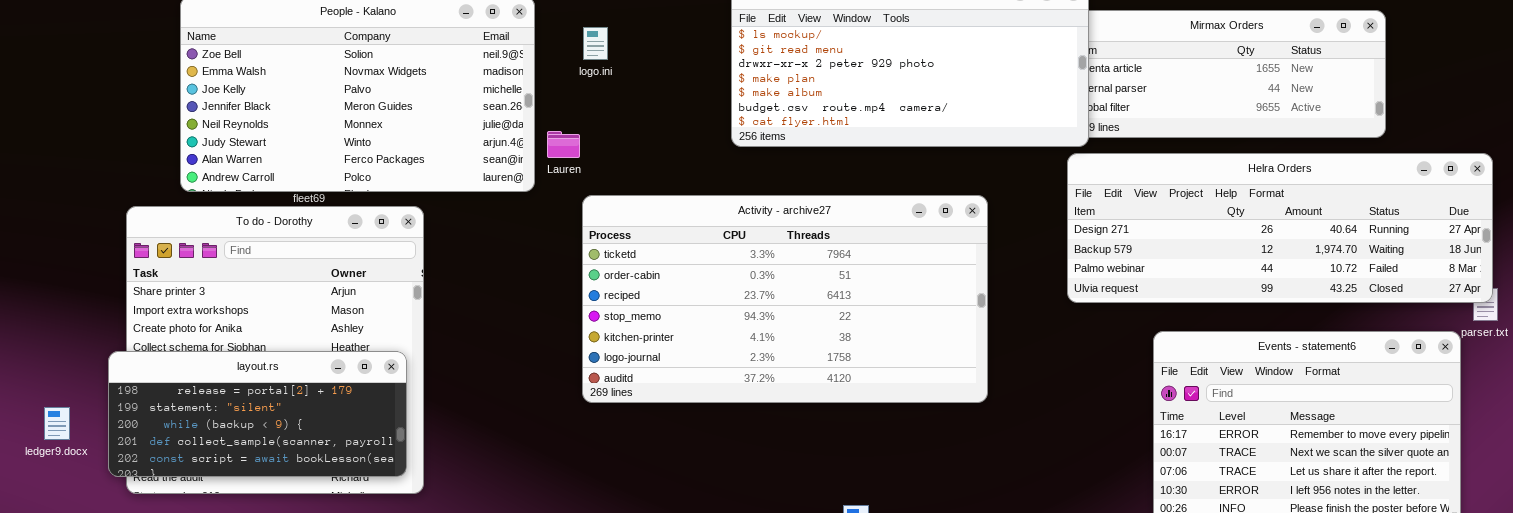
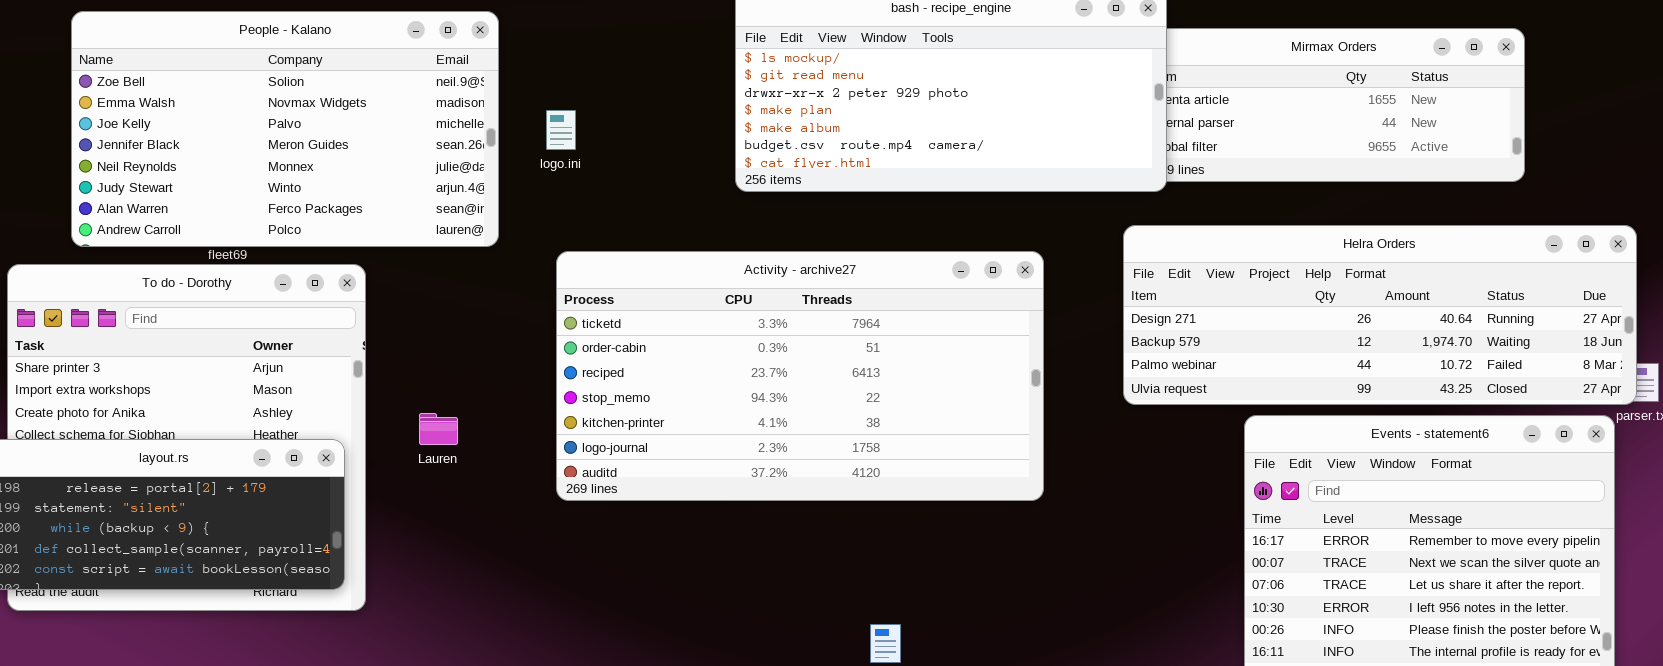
logo.ini: [583,27,608,60] -> [546,110,576,150], moved
Lauren: [547,131,580,158] -> [419,413,458,445], moved
Helra Orders: [1067,153,1493,303] -> [1123,225,1637,405], moved

